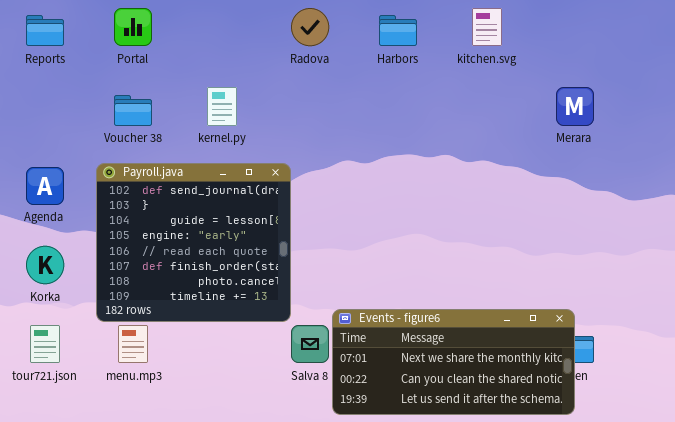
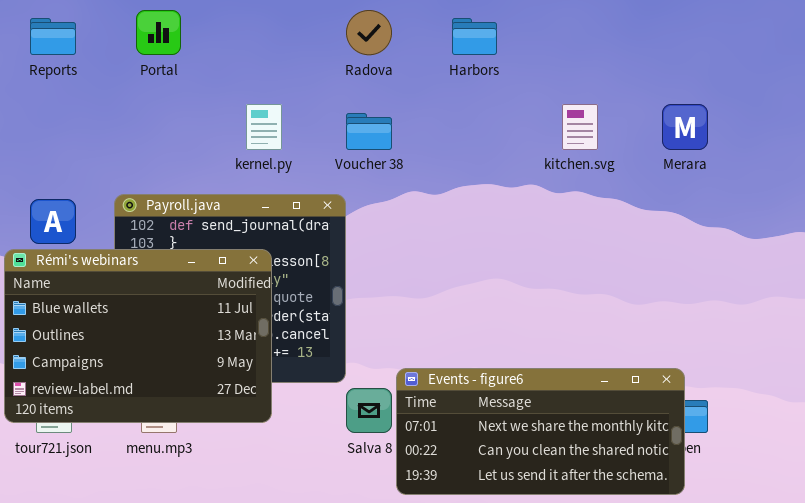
kitchen.svg: [472,8,502,46] -> [562,104,598,150], moved
Voucher 38: [114,95,152,126] -> [346,113,392,150], moved
Rémi's webinars: none -> [4,249,272,423], opened

